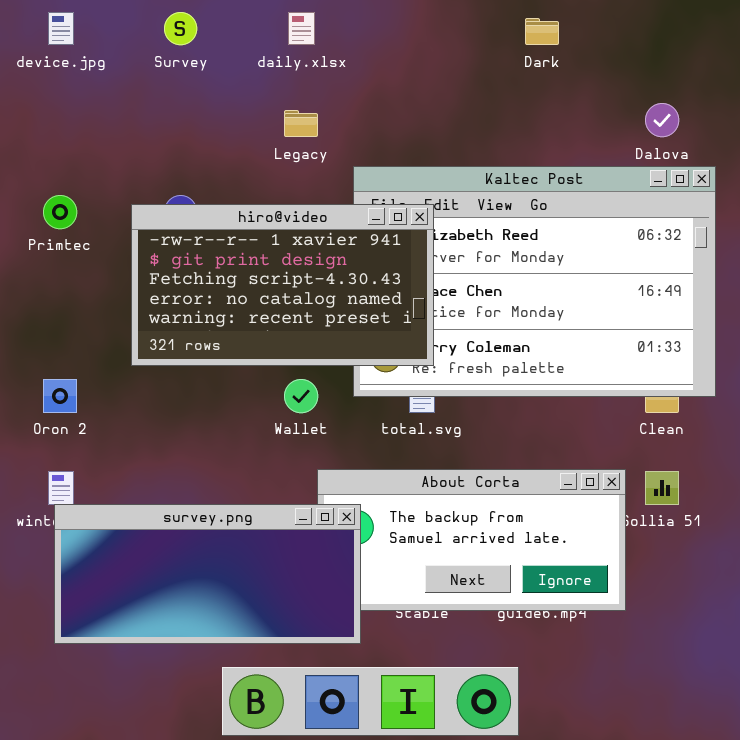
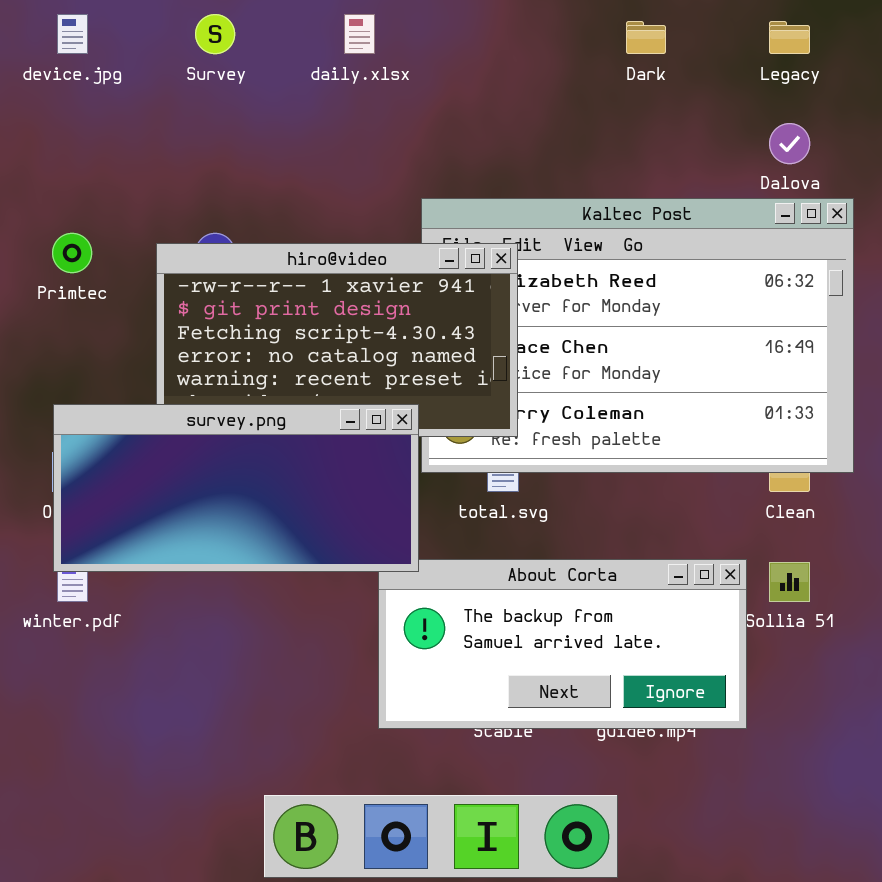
Legacy: [284,110,318,137] -> [769,21,810,54], moved
survey.png: [54,504,361,644] -> [53,404,419,572], moved

